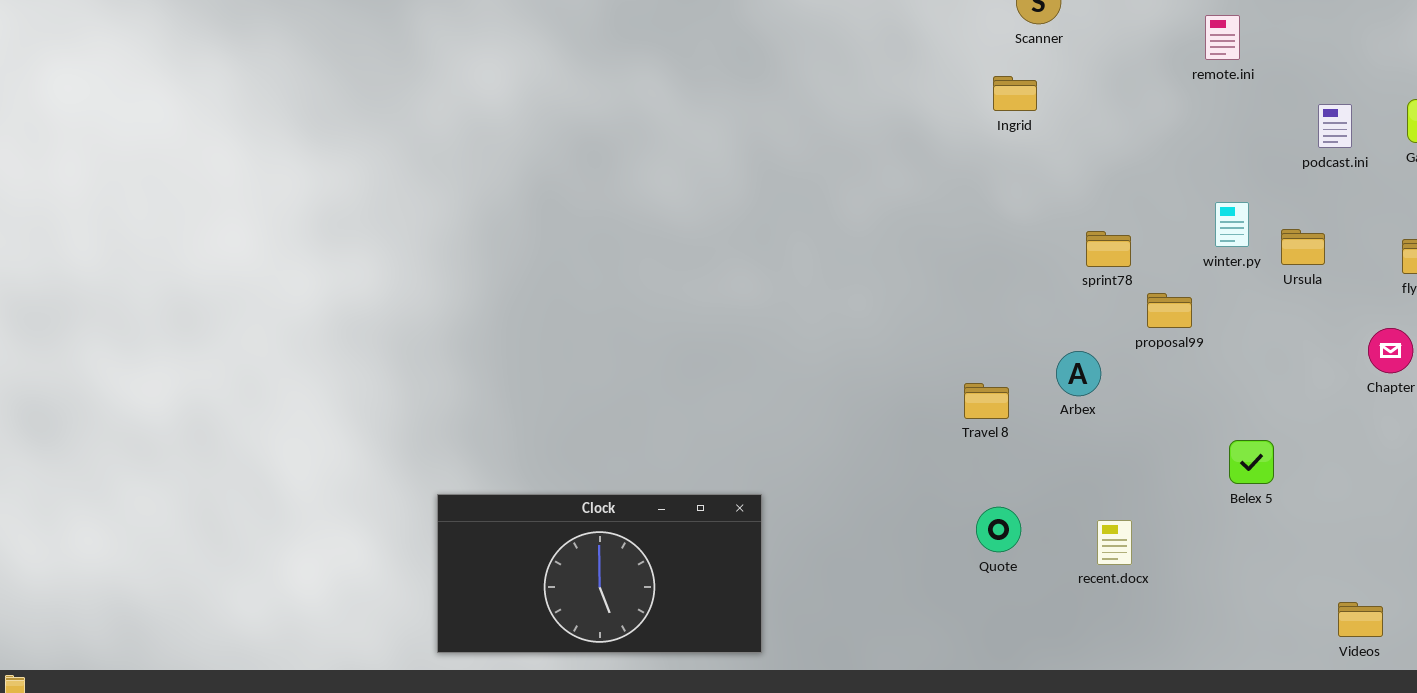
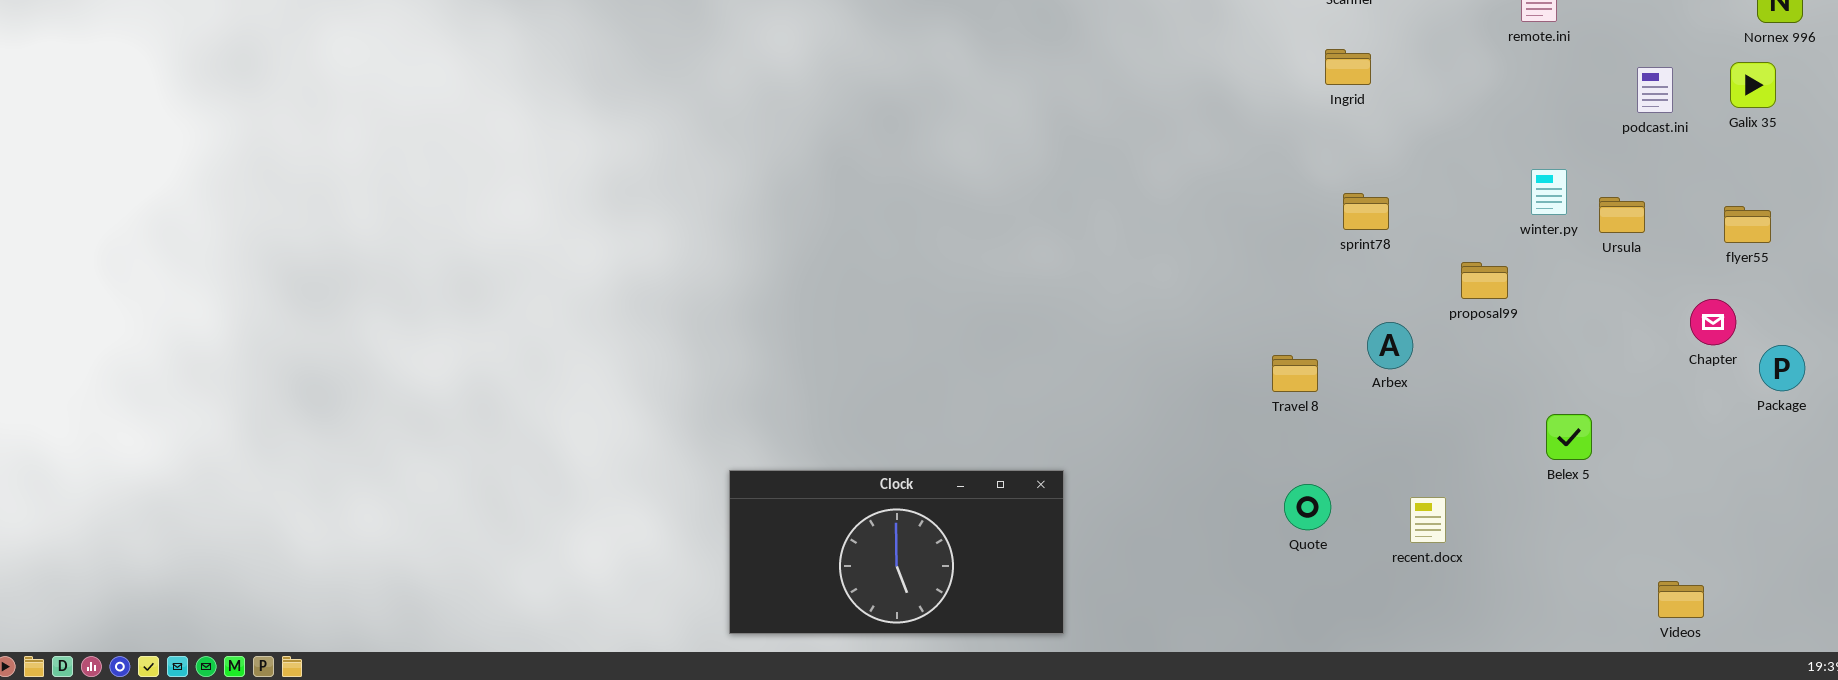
Ingrid: [993,76,1037,111] -> [1325,49,1371,85], moved
sprint78: [1086,231,1131,267] -> [1343,193,1389,230], moved

